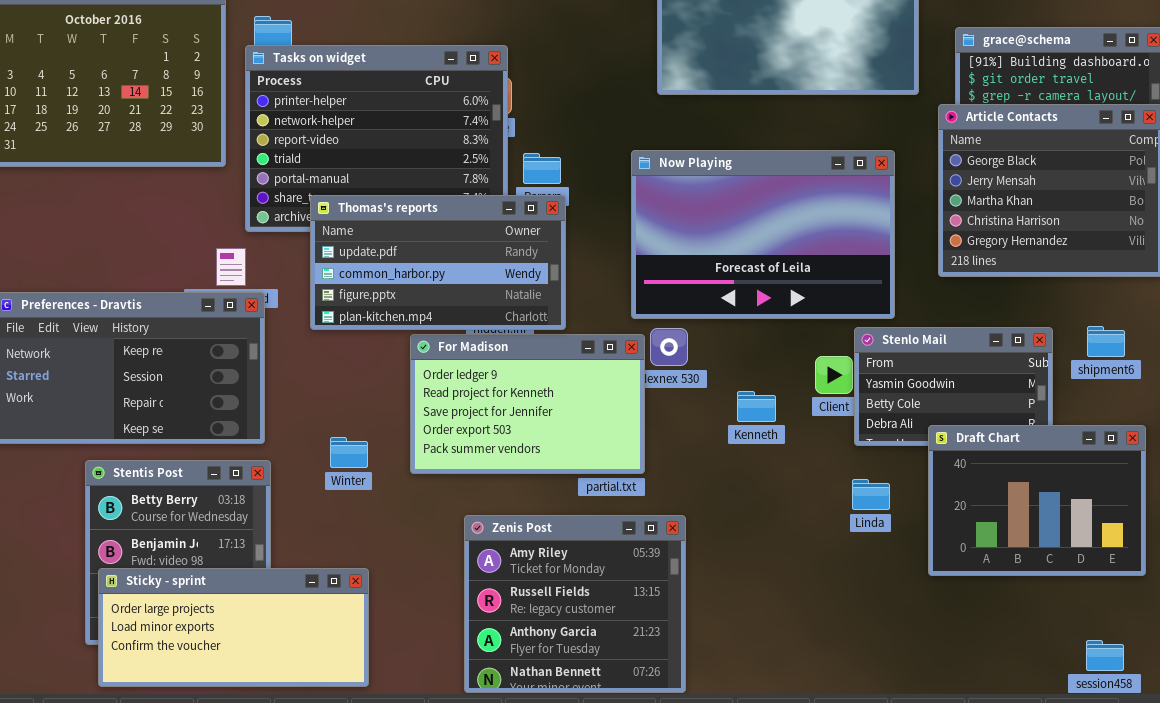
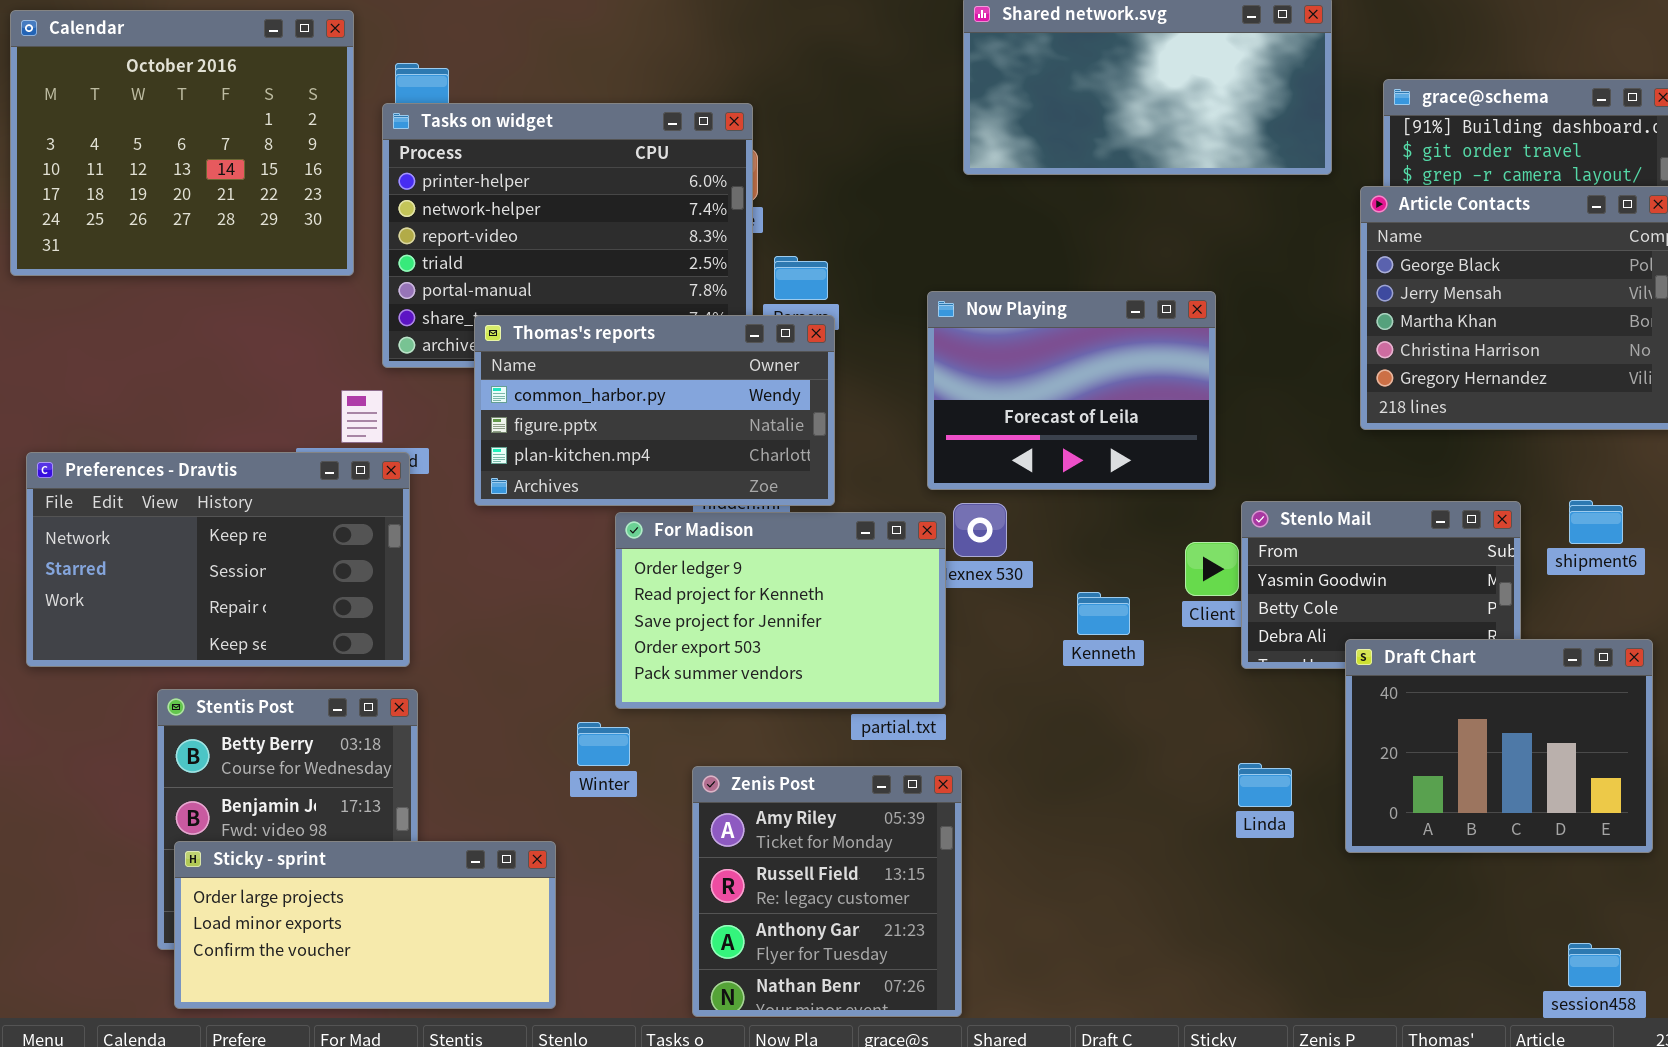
Now Playing: [631,150,895,319] -> [927,291,1216,490], resized
Thomas's reports: [310,195,566,330] -> [474,315,835,506], scrolled down 1 row
Winter: [330,437,368,468] -> [577,722,630,766], moved
Linda: [852,479,890,510] -> [1238,763,1292,807], moved
Zenis Post: [464,515,686,693] -> [692,766,962,1017], resized

